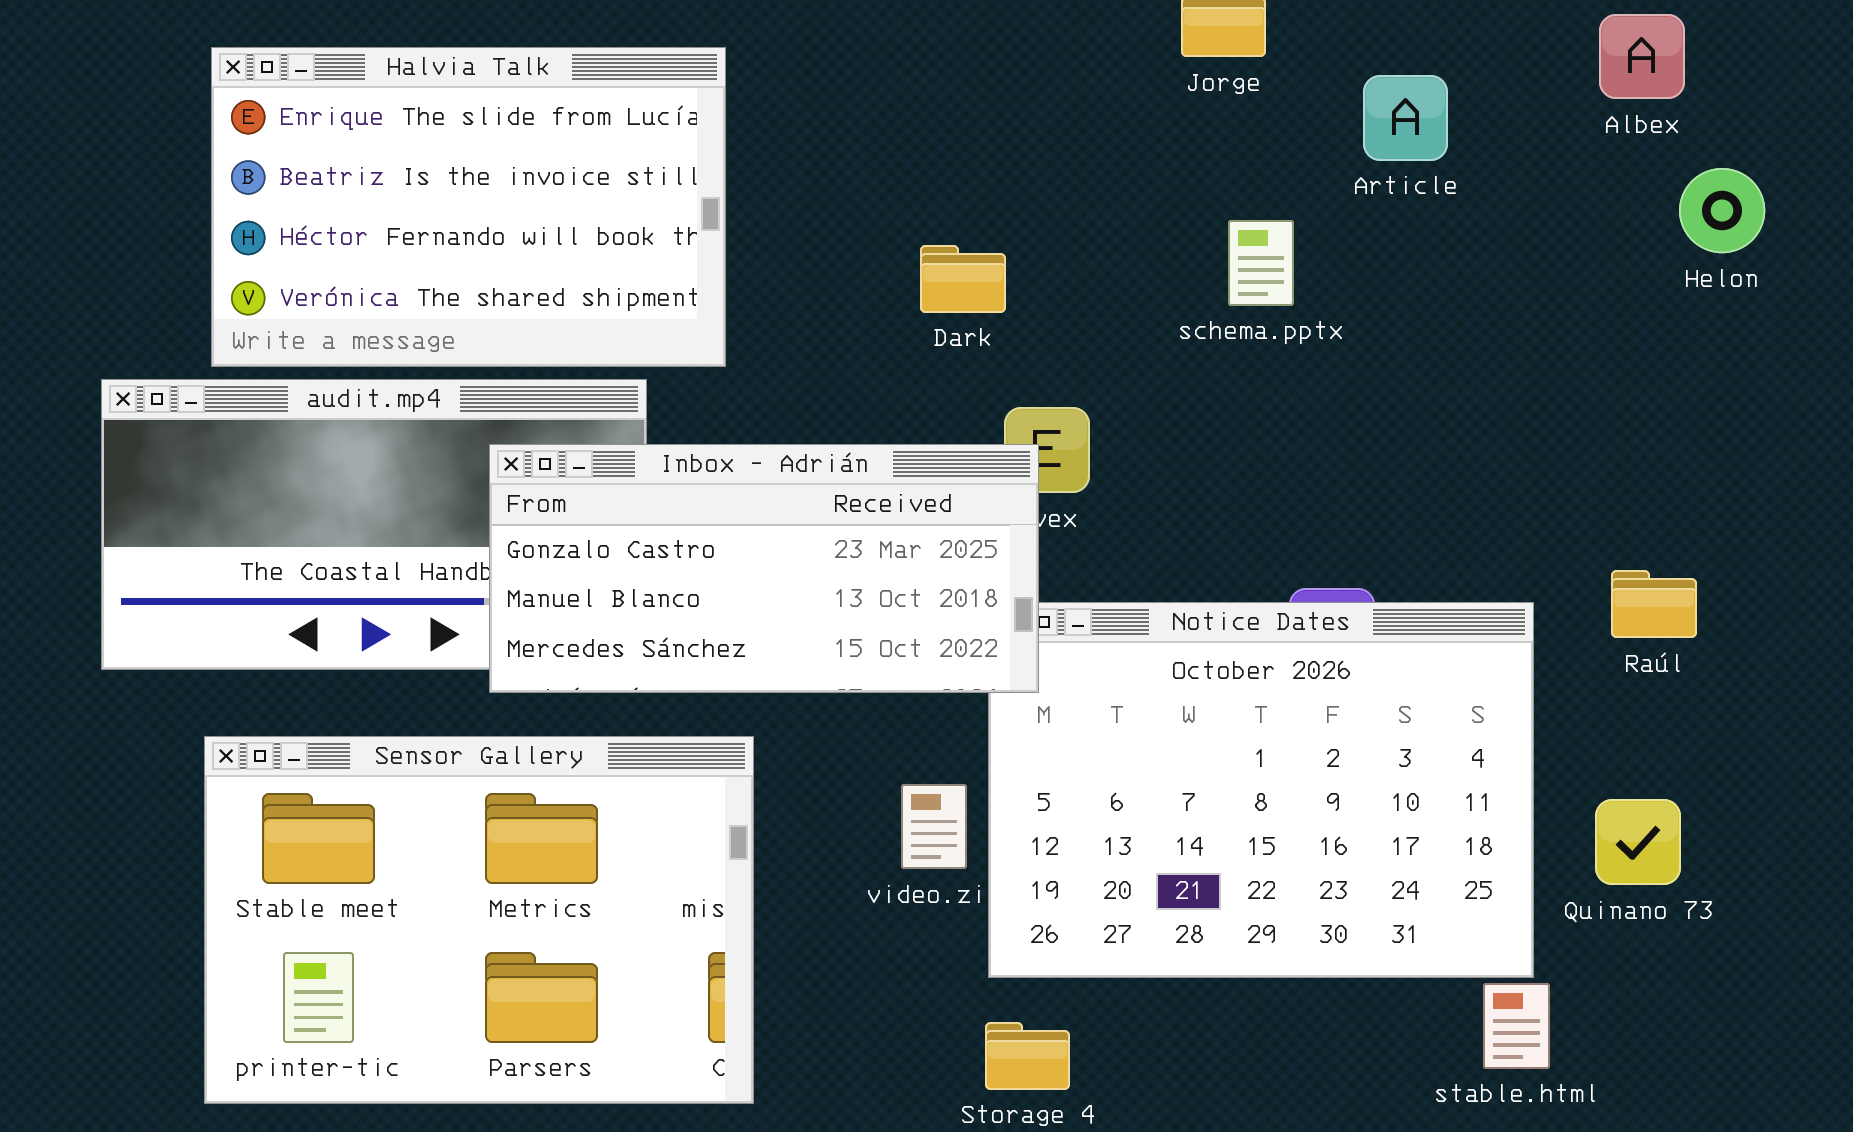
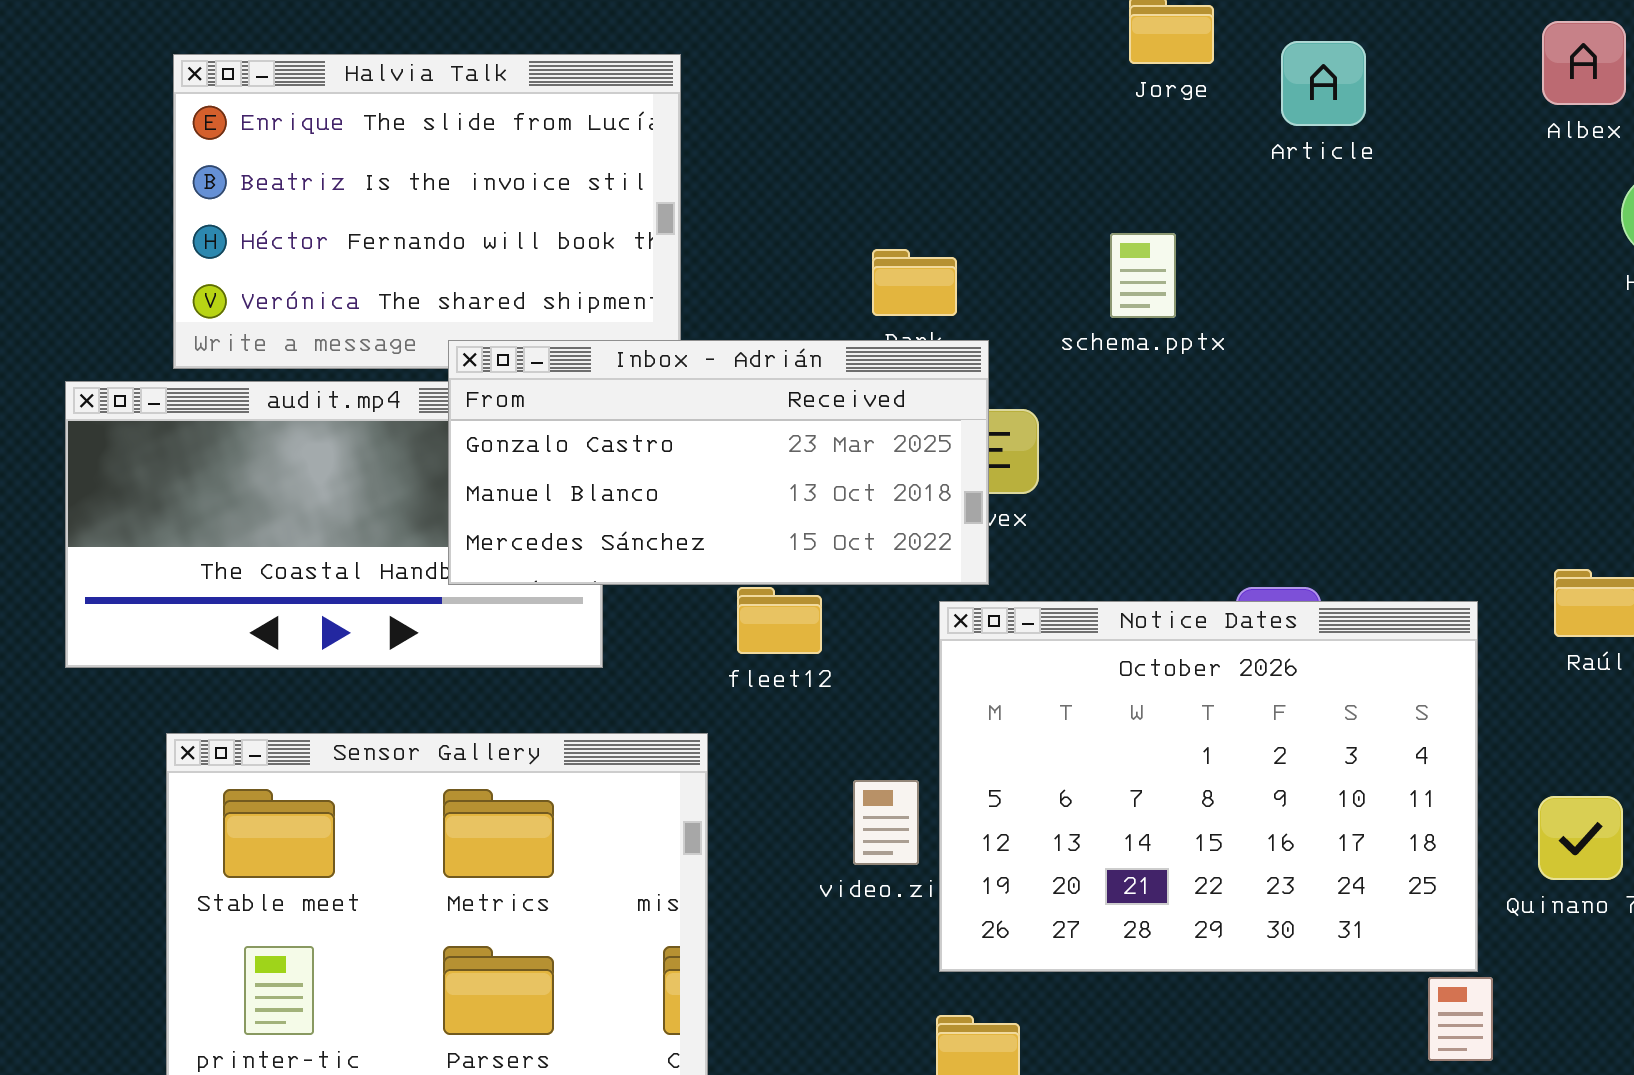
Article: [1363,75,1448,161] -> [1281,41,1366,126], moved
schema.pptx: [1228,220,1294,306] -> [1110,233,1176,318], moved
Inbox - Adrián: [489,444,1039,693] -> [448,340,989,585], moved

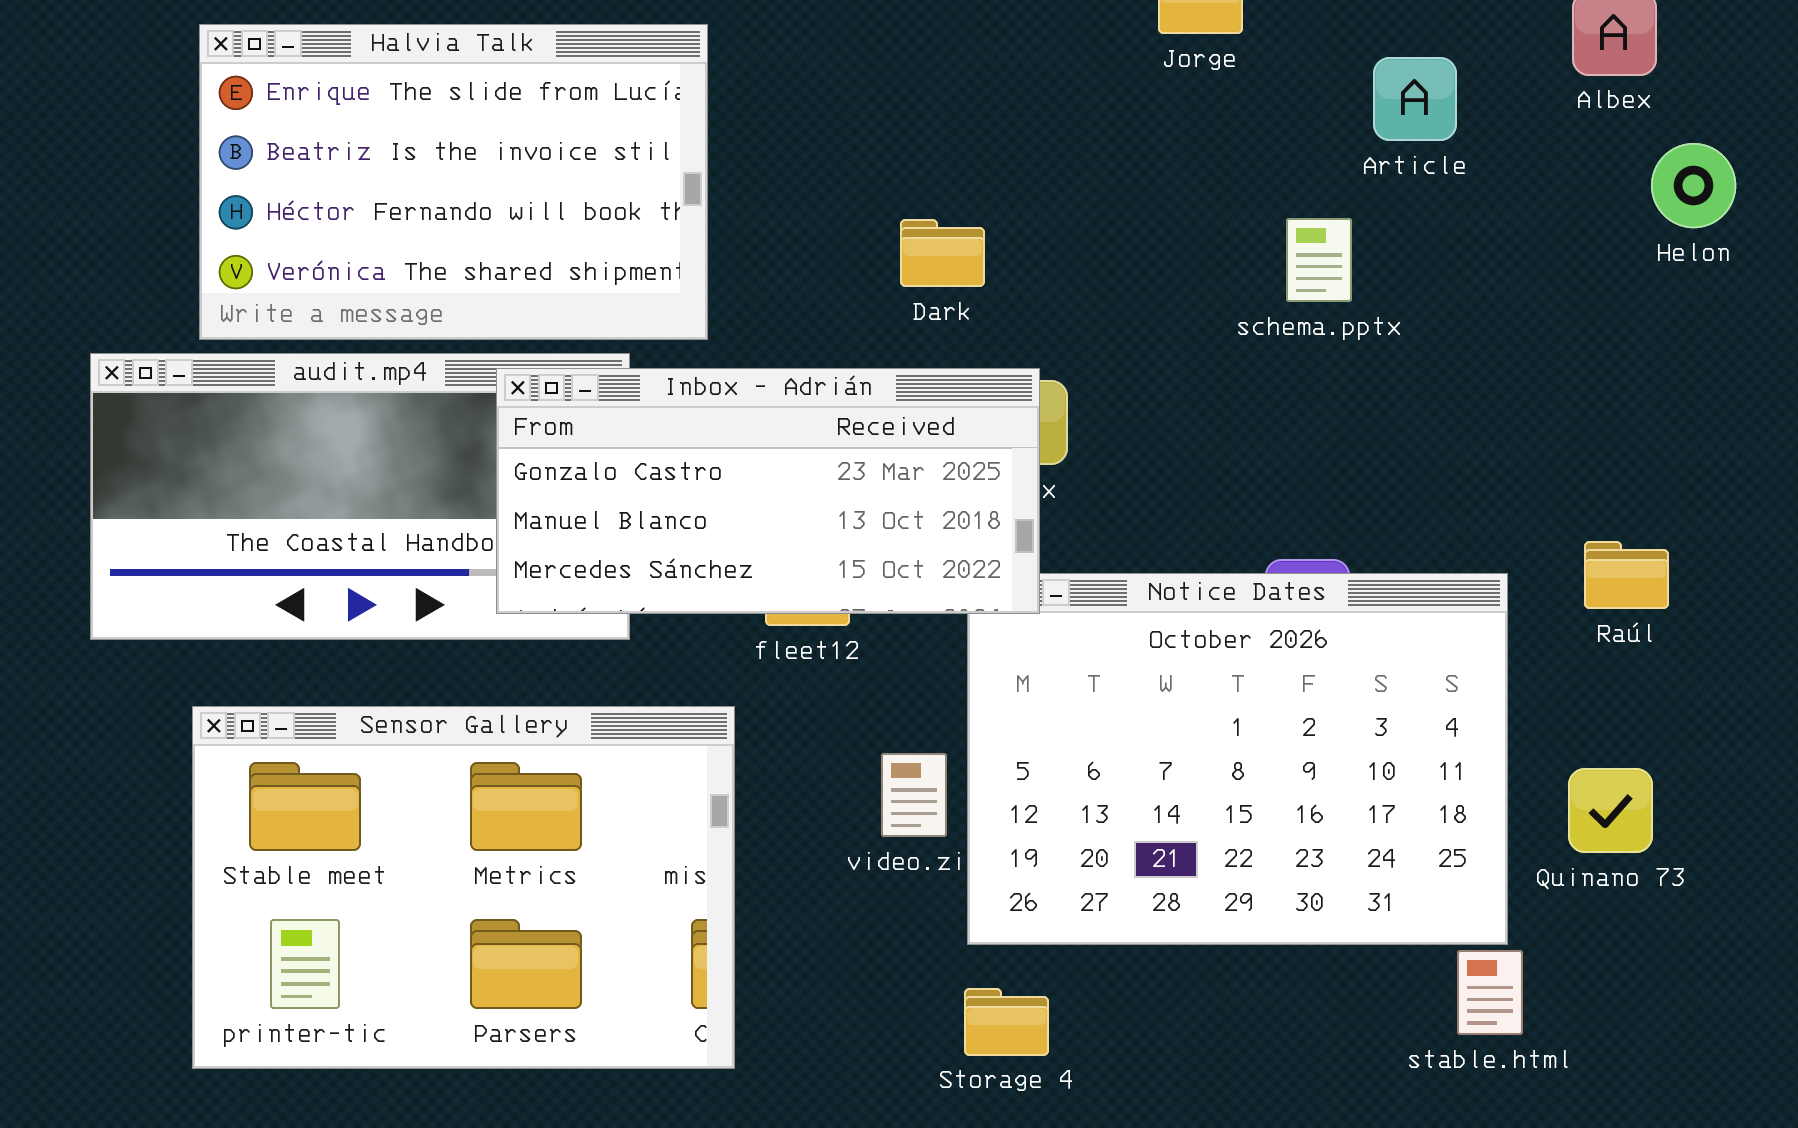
Article: [1281,41,1366,126] -> [1373,57,1457,141], moved
schema.pptx: [1110,233,1176,318] -> [1286,218,1352,302], moved
Inbox - Adrián: [448,340,989,585] -> [496,368,1040,614], moved

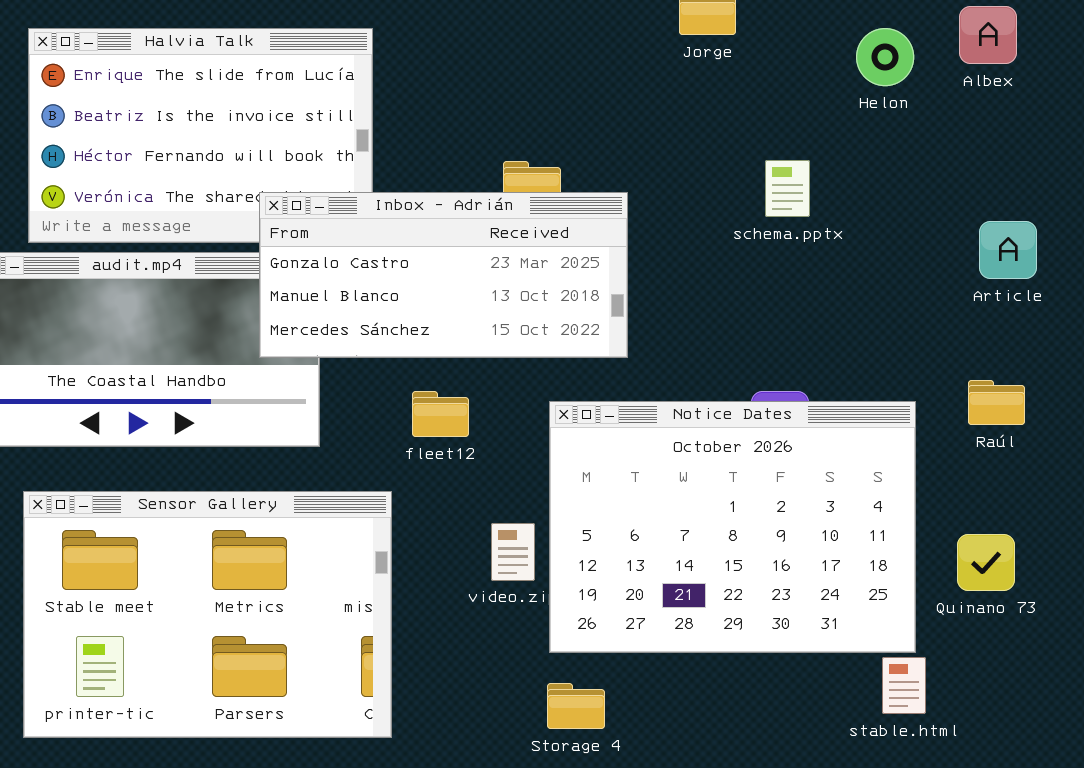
Article: [1373,57,1457,141] -> [979,221,1037,279], moved
Helon: [1651,143,1736,228] -> [856,28,914,86], moved
Inbox - Adrián: [496,368,1040,614] -> [259,192,628,358], moved

